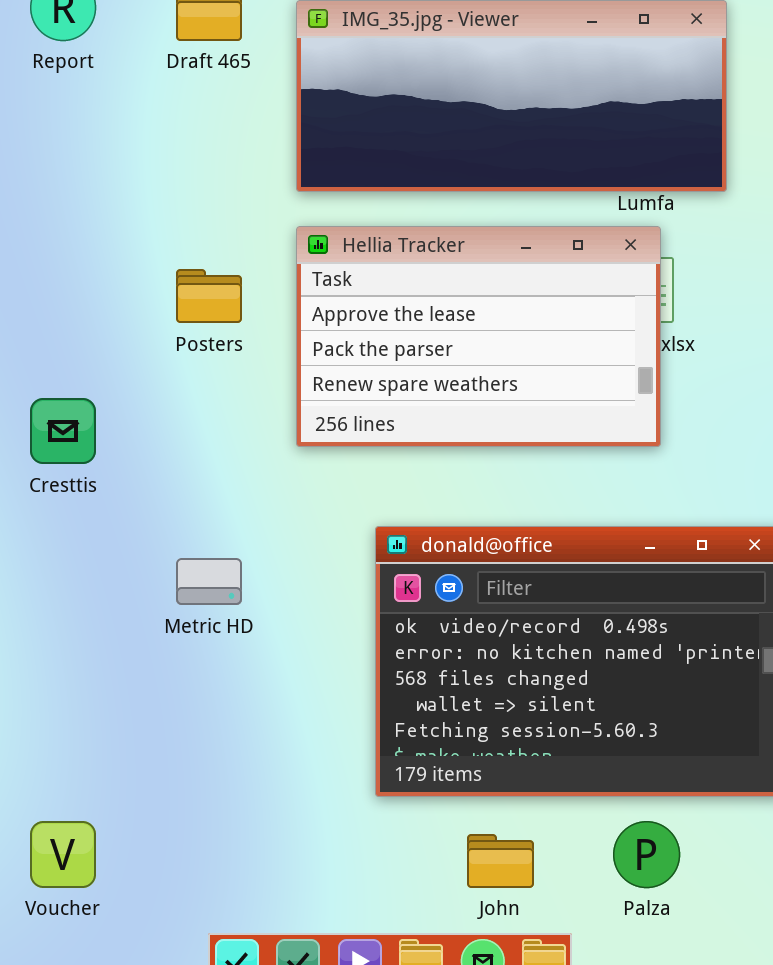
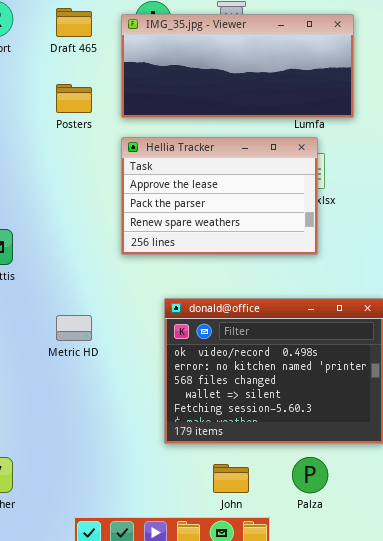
Posters: [176,269,242,323] -> [56,84,92,113], moved

